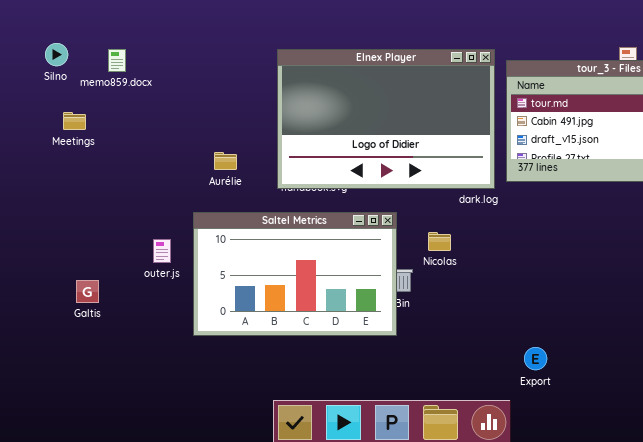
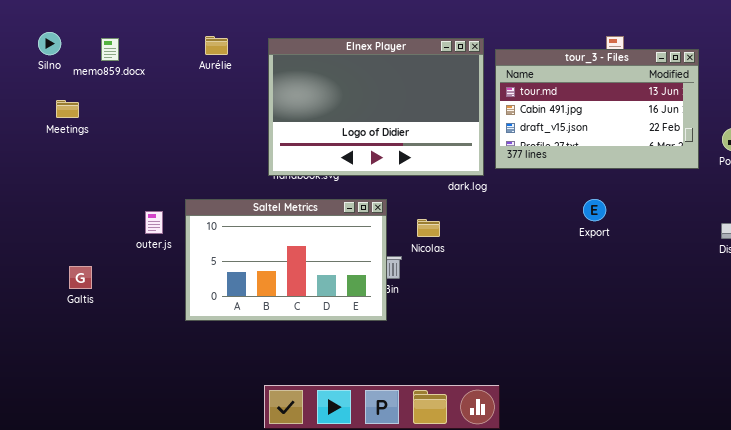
Aurélie: [214,152,237,170] -> [205,36,228,55], moved
outer.js: [153,239,171,263] -> [145,211,163,234], moved
Export: [524,347,547,370] -> [583,199,606,221], moved

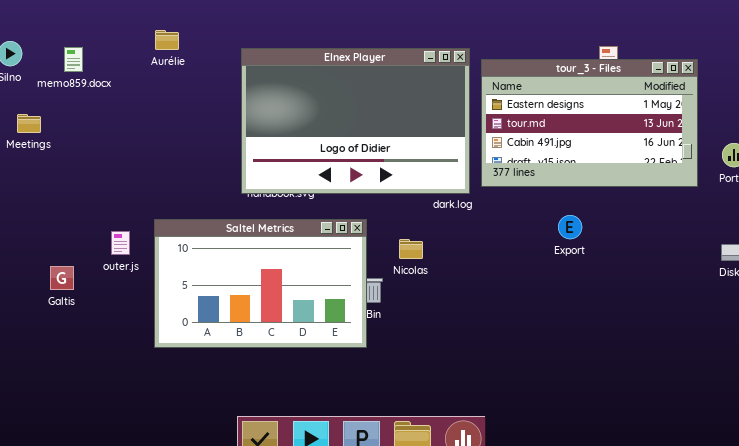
Aurélie: [205,36,228,55] -> [155,30,179,50], moved
tour_3 - Files: [495,49,699,169] -> [481,59,698,187], scrolled up 1 row
Export: [583,199,606,221] -> [558,215,582,239], moved
Galtis: [69,266,92,289] -> [50,266,74,290], moved

